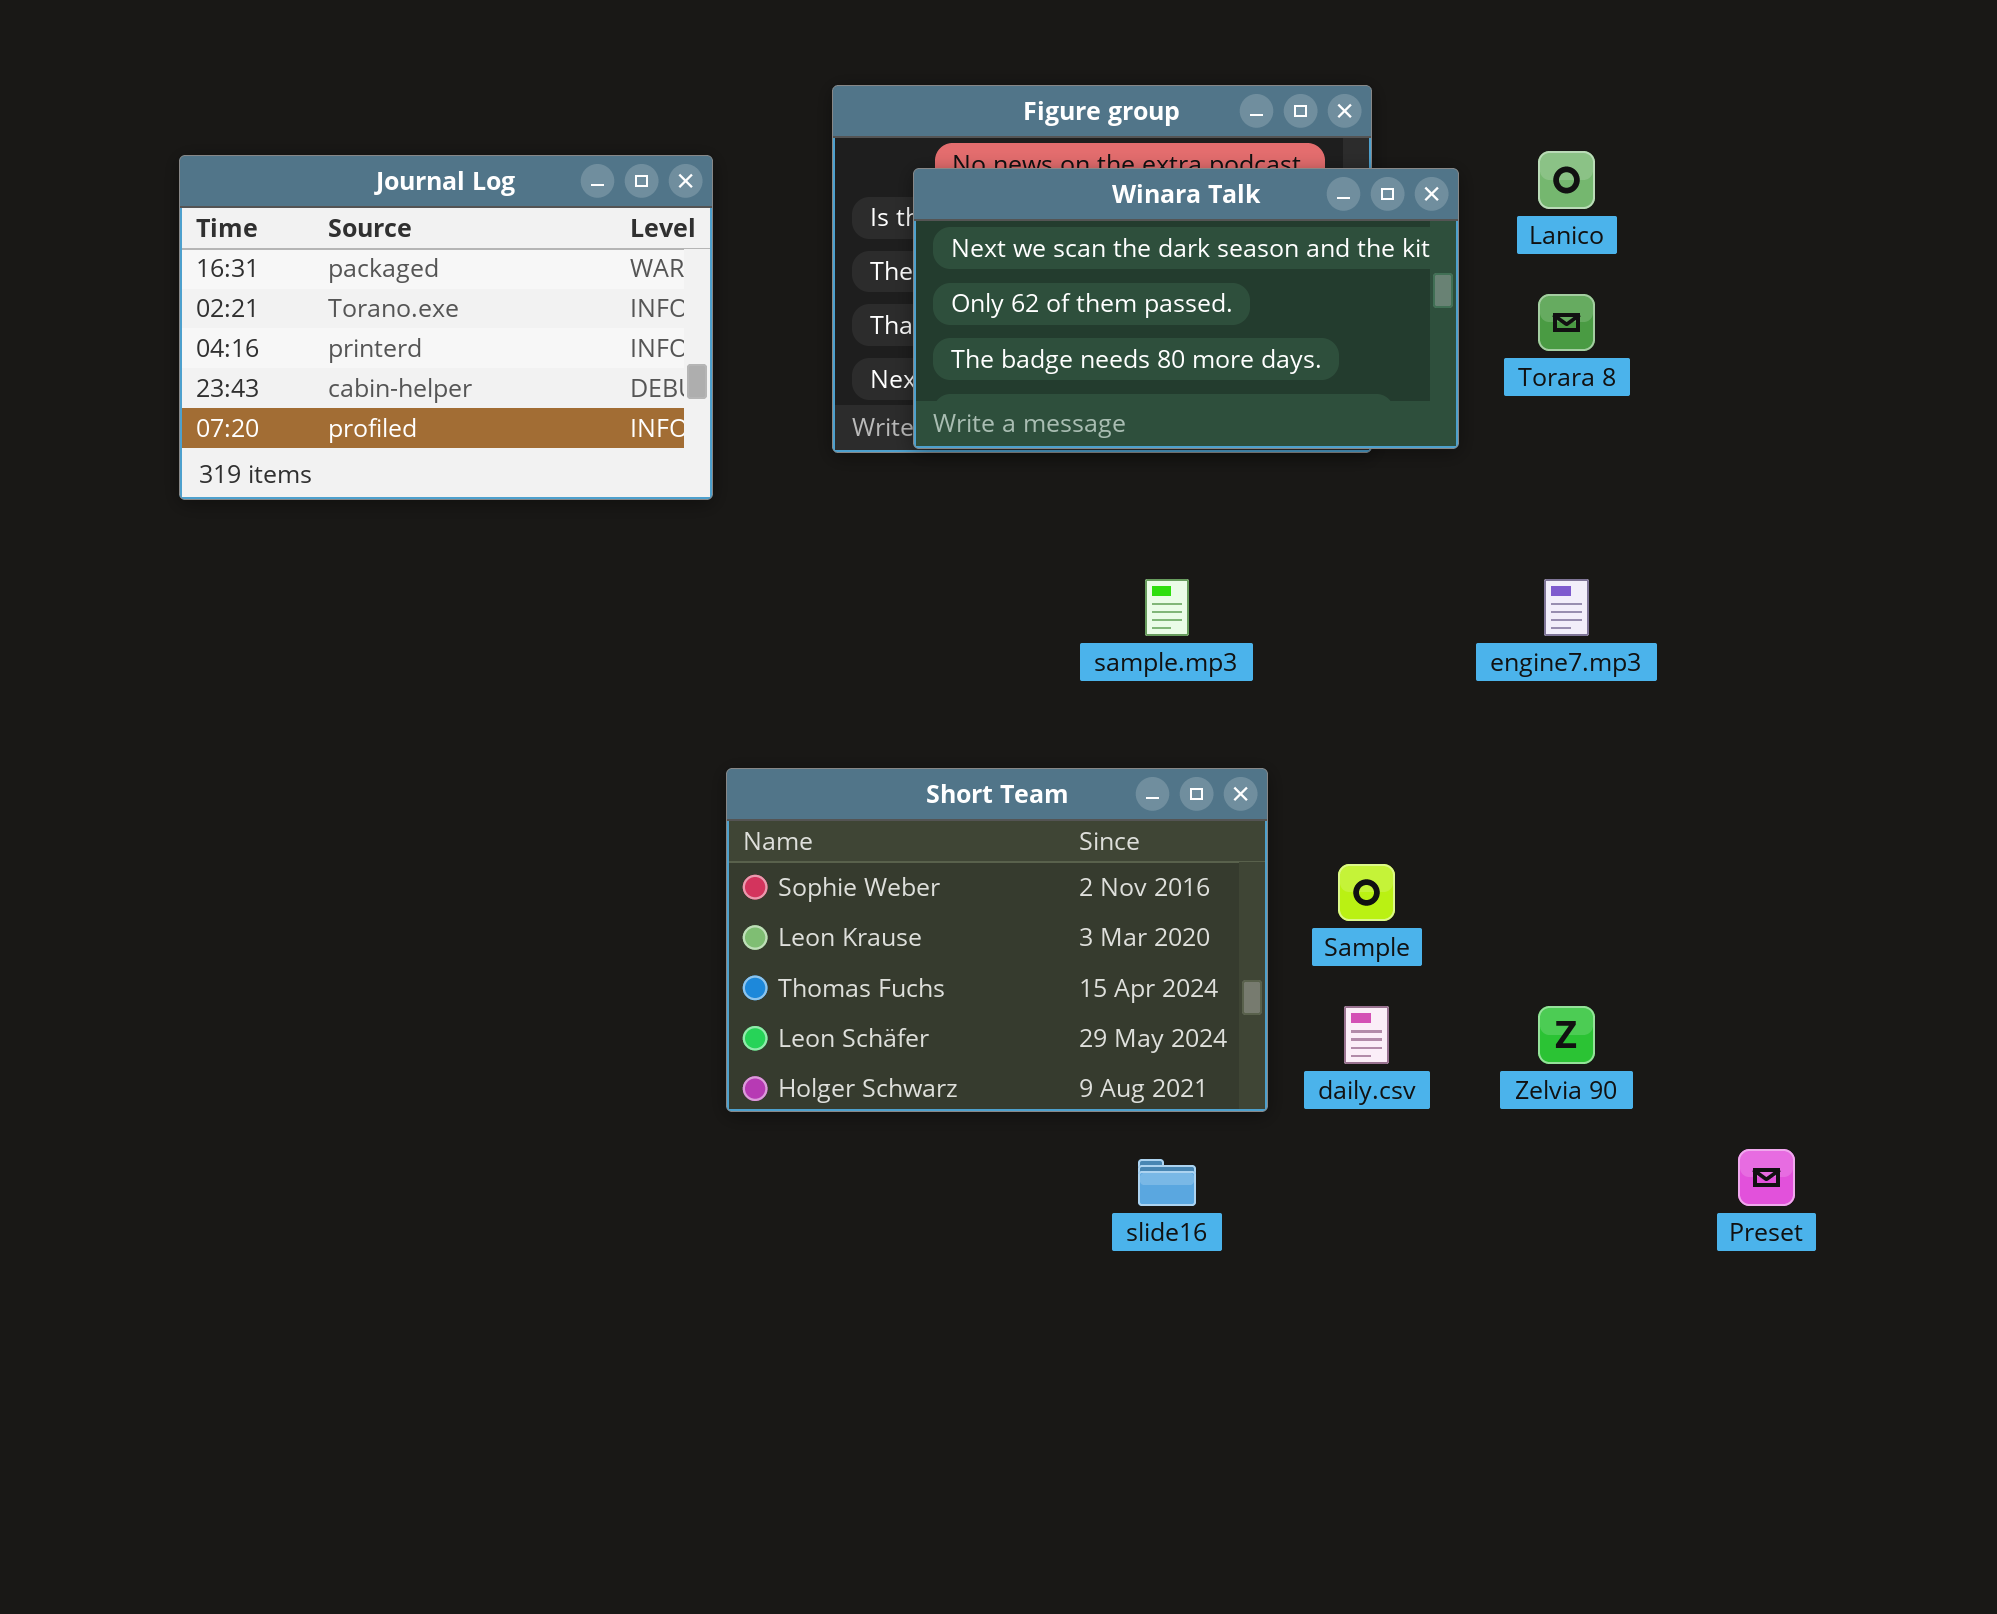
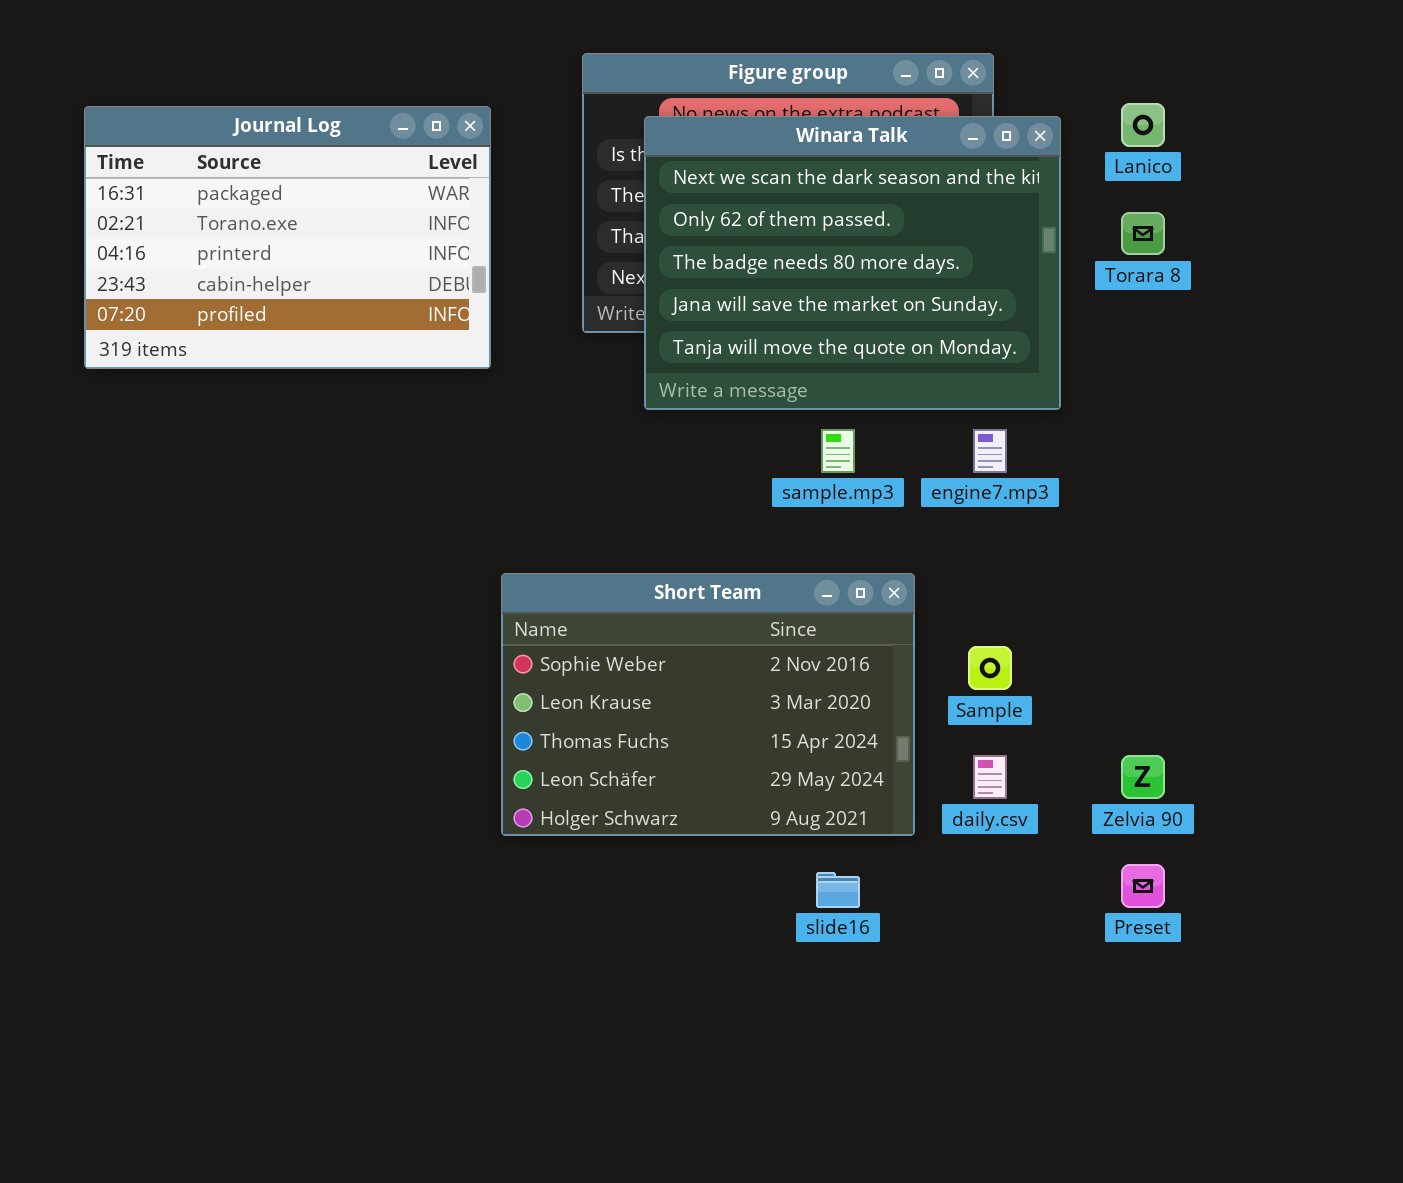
Winara Talk: [913,168,1459,449] -> [644,116,1061,410], resized
engine7.mp3: [1544,579,1589,636] -> [973,429,1007,473], moved
Preset: [1738,1149,1795,1206] -> [1121,864,1165,908], moved

